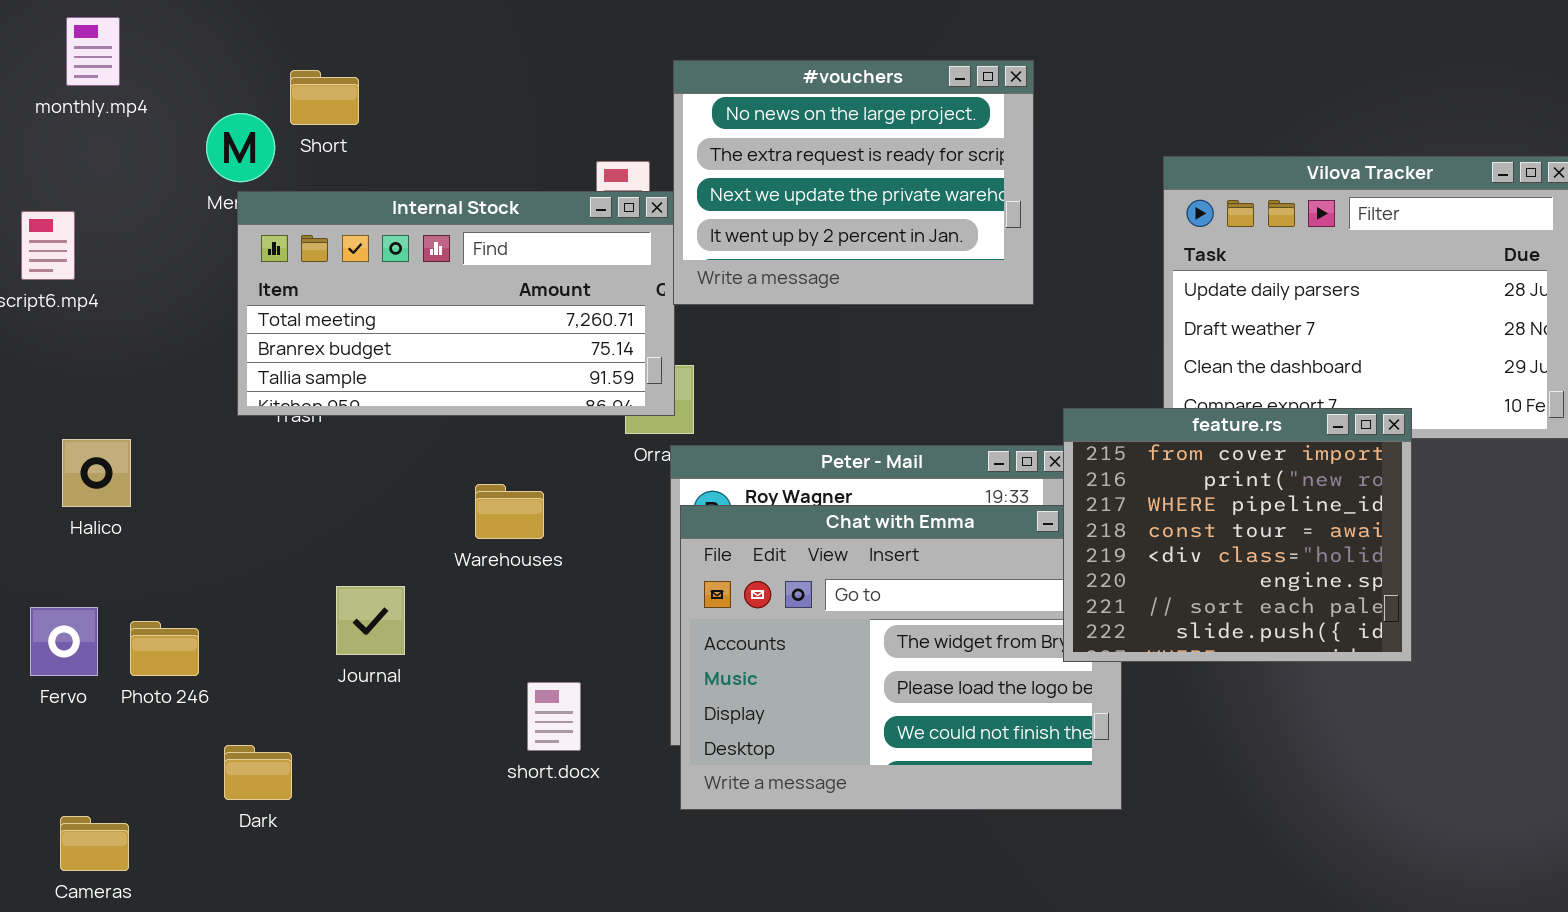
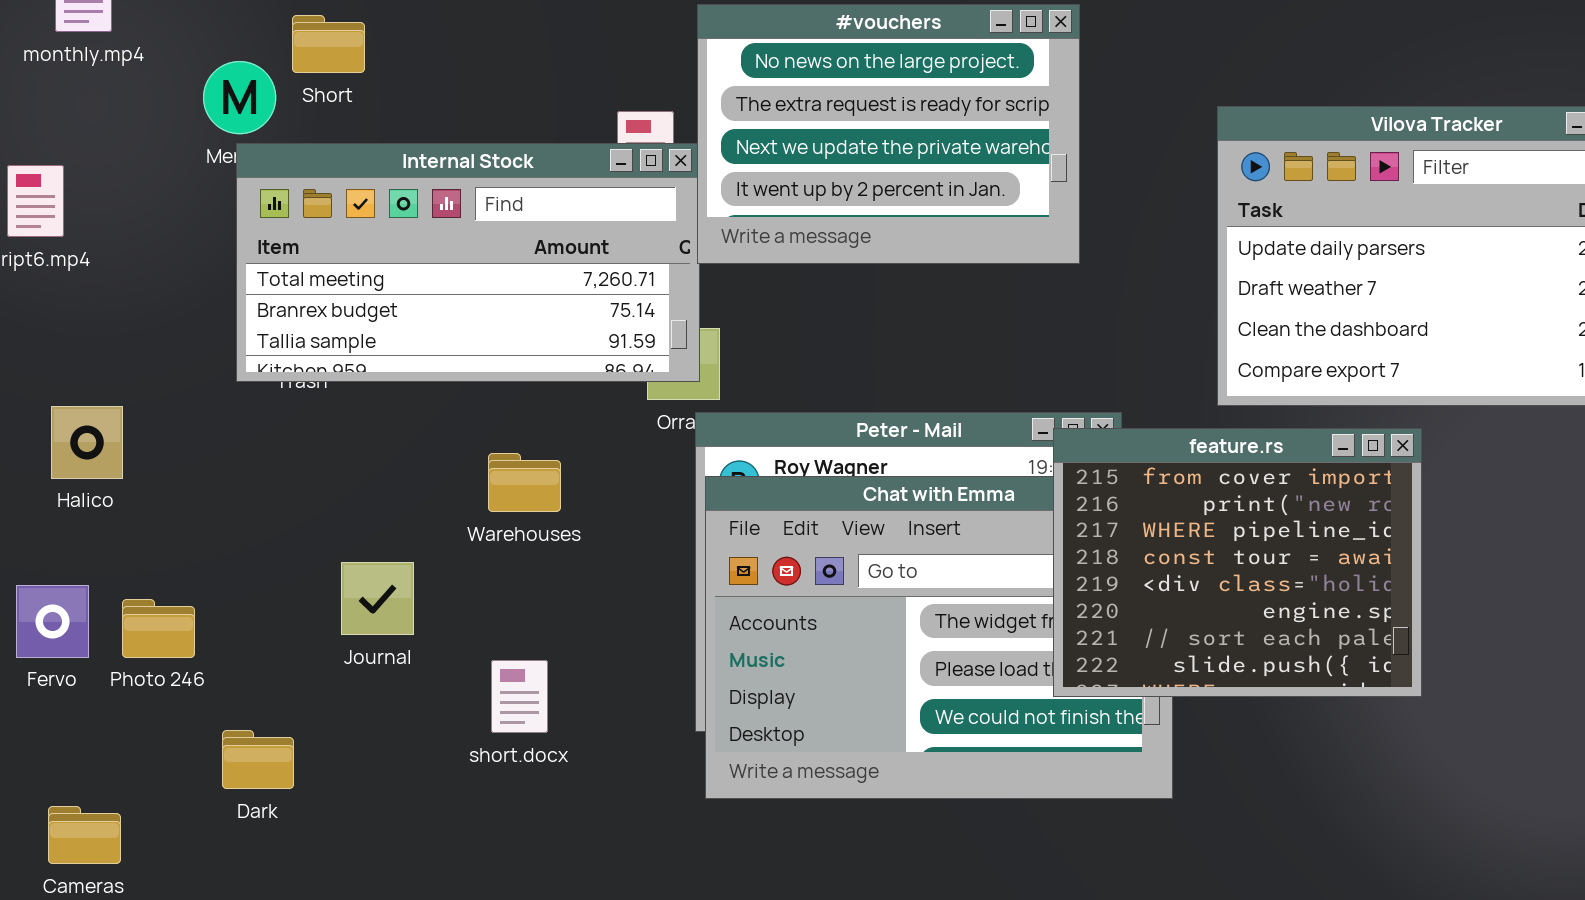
feature.rs: [1063,408,1412,662] -> [1053,428,1422,697], moved
short.docx: [527,682,581,751] -> [491,660,548,733], moved

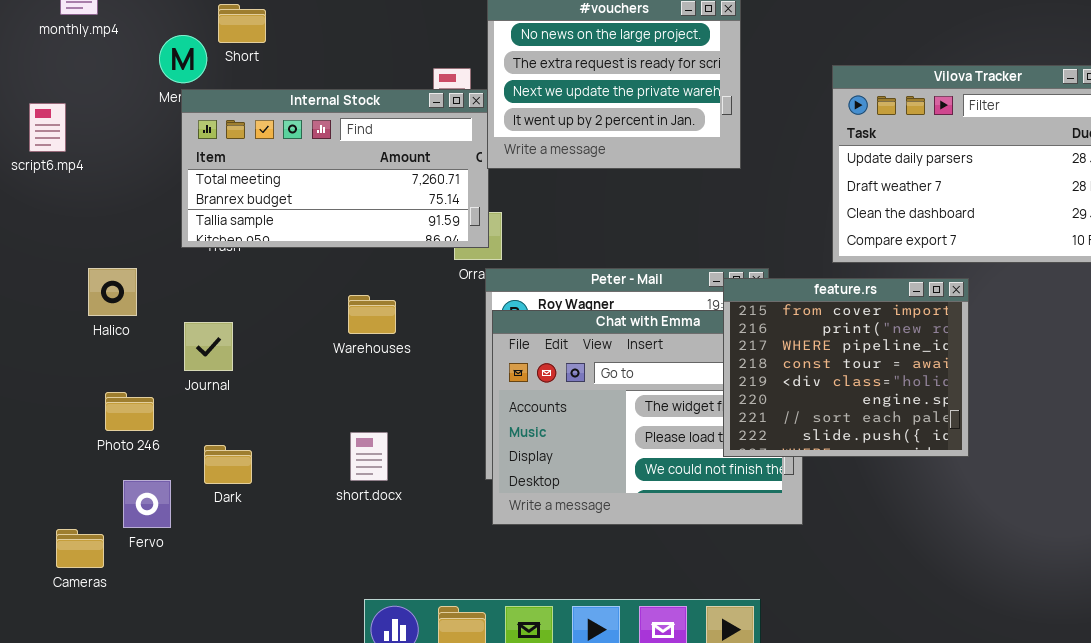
Halico: [51,406,123,479] -> [88,268,137,316], moved
Journal: [341,562,414,635] -> [184,322,233,371], moved
Fervo: [16,585,89,658] -> [123,480,171,528], moved
Dark: [222,730,294,789] -> [204,445,252,484], moved

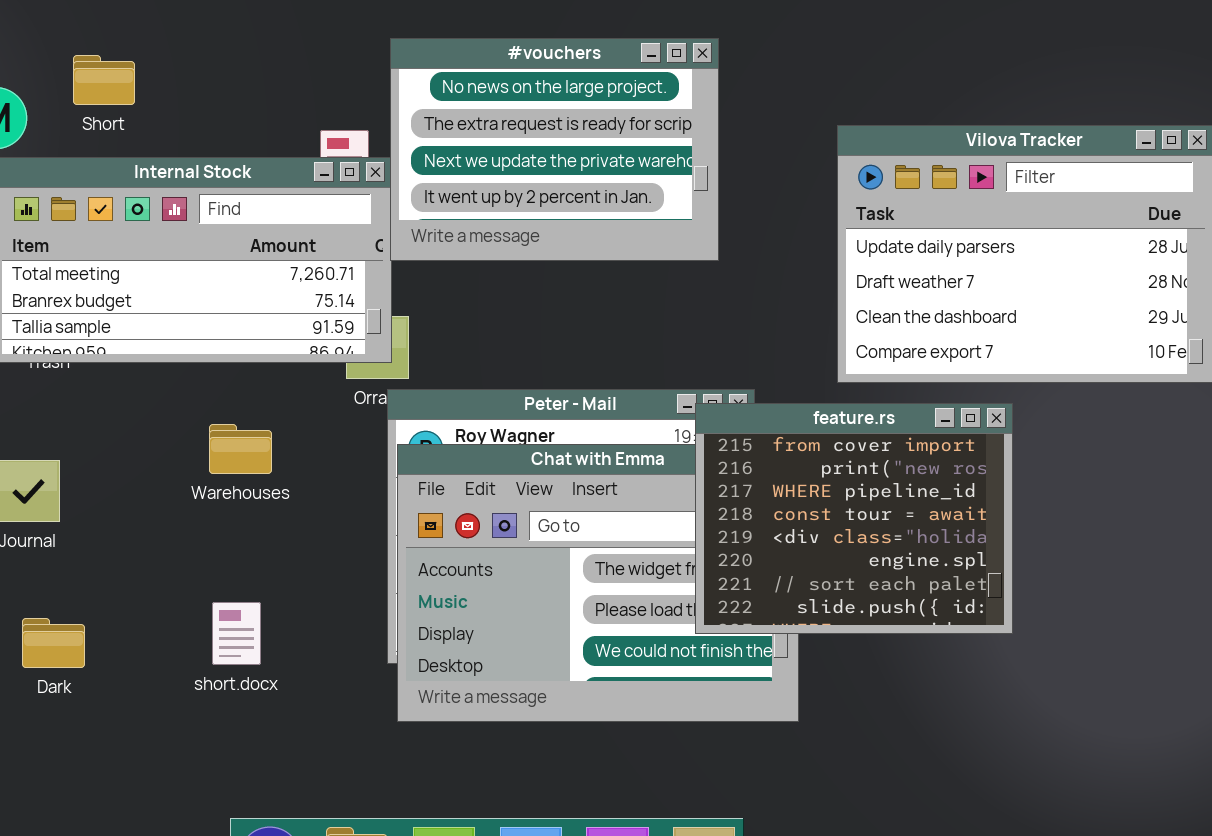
Short: [218,4,266,43] -> [73,55,135,105], moved

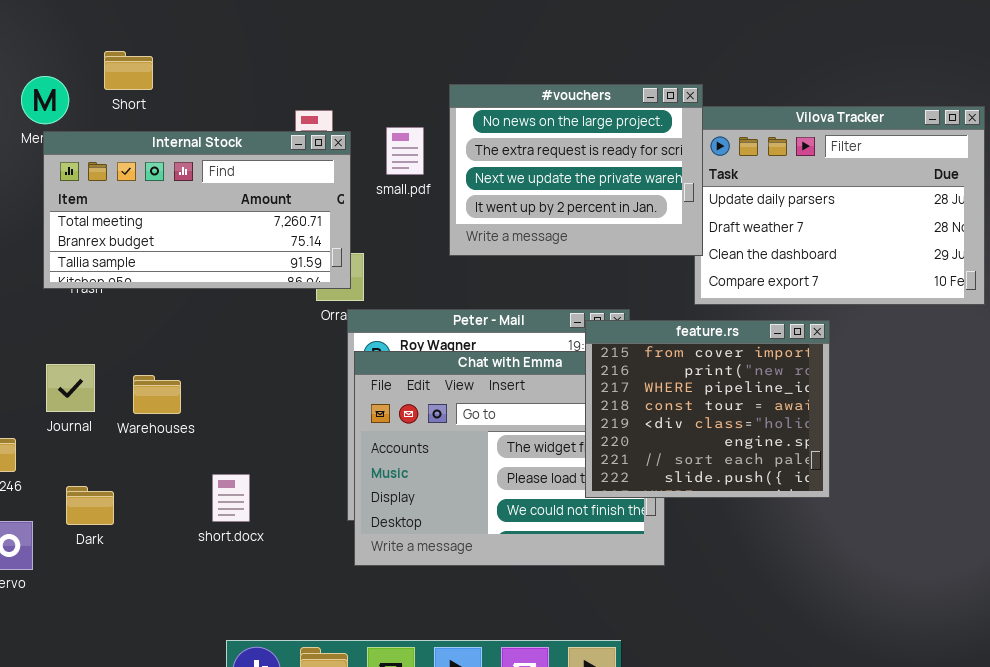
#vouchers: [390,38,719,261] -> [449,84,703,256], moved
Warehouses: [209,424,272,474] -> [133,375,181,414], moved

